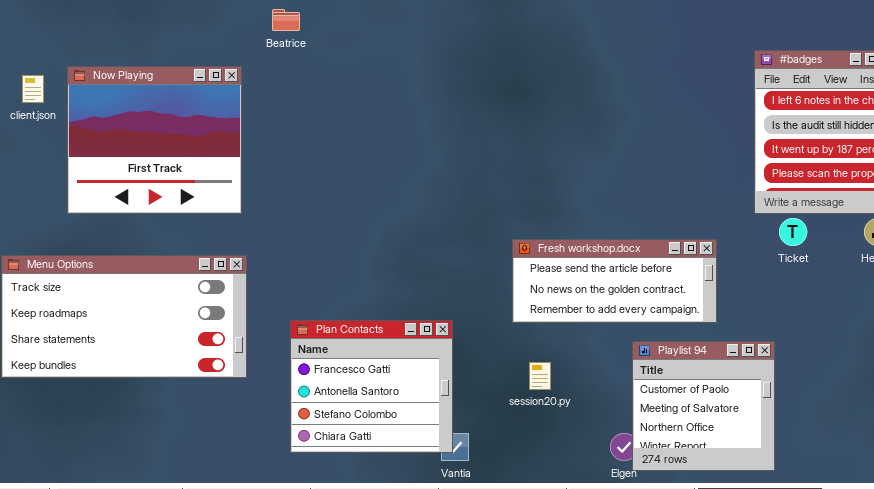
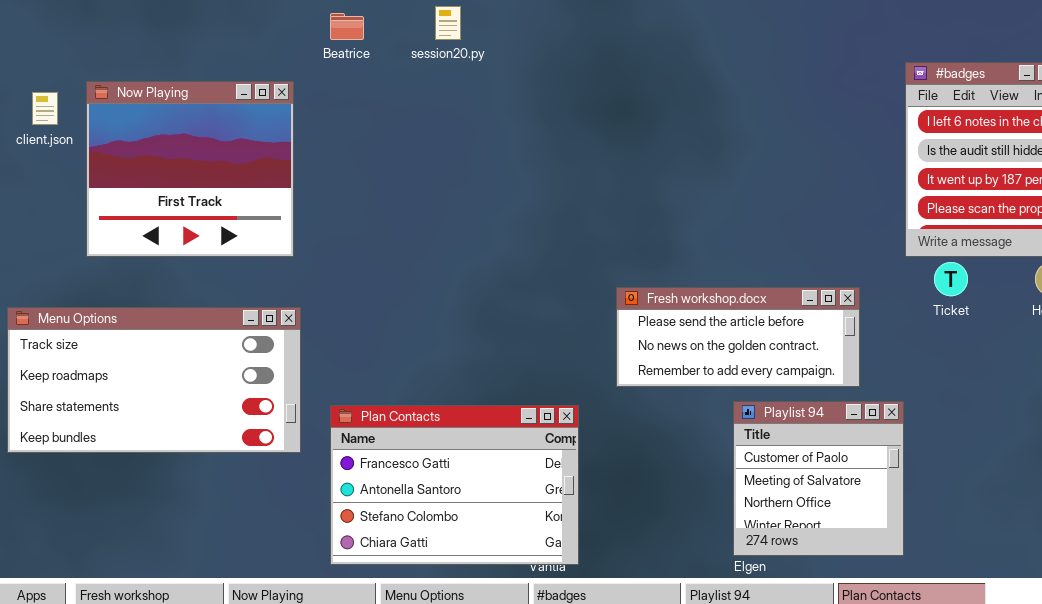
Plan Contacts: [290,320,453,453] -> [330,405,579,565], moved, resized
Playlist 94: [632,341,775,471] -> [733,401,904,556], moved
session20.py: [529,362,551,390] -> [435,6,461,40], moved

